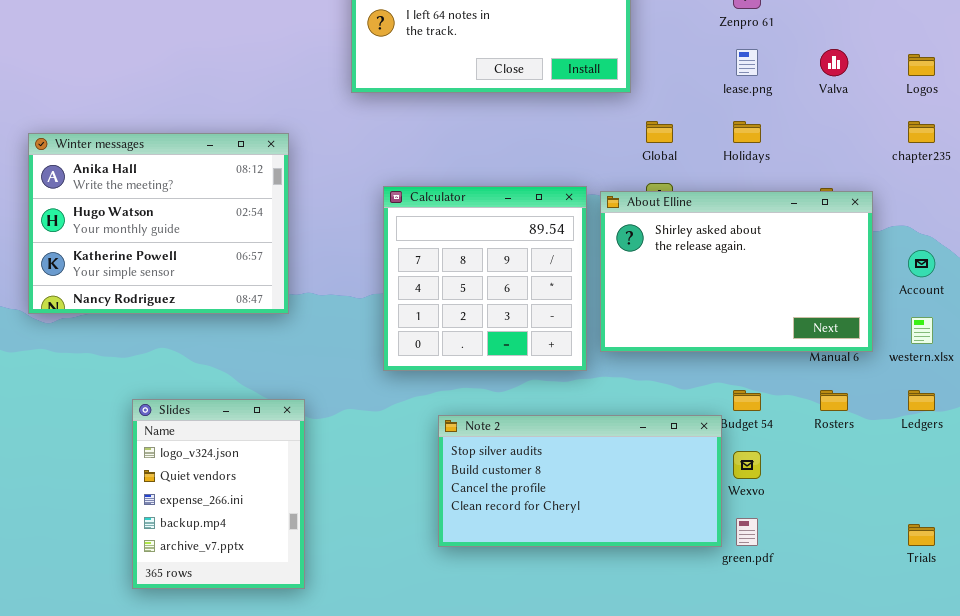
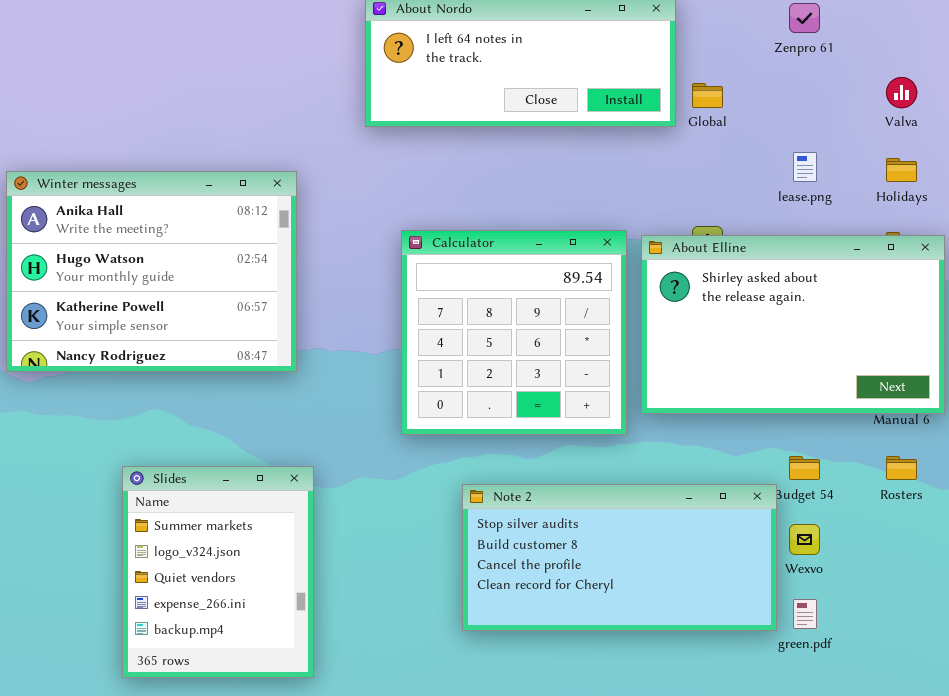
lease.png: [736,49,758,76] -> [793,152,817,182], moved
Global: [646,121,673,143] -> [692,83,723,108], moved
Holidays: [733,121,761,143] -> [886,158,917,182], moved
Slides: [132,399,305,589] -> [122,466,314,678], scrolled up 1 row

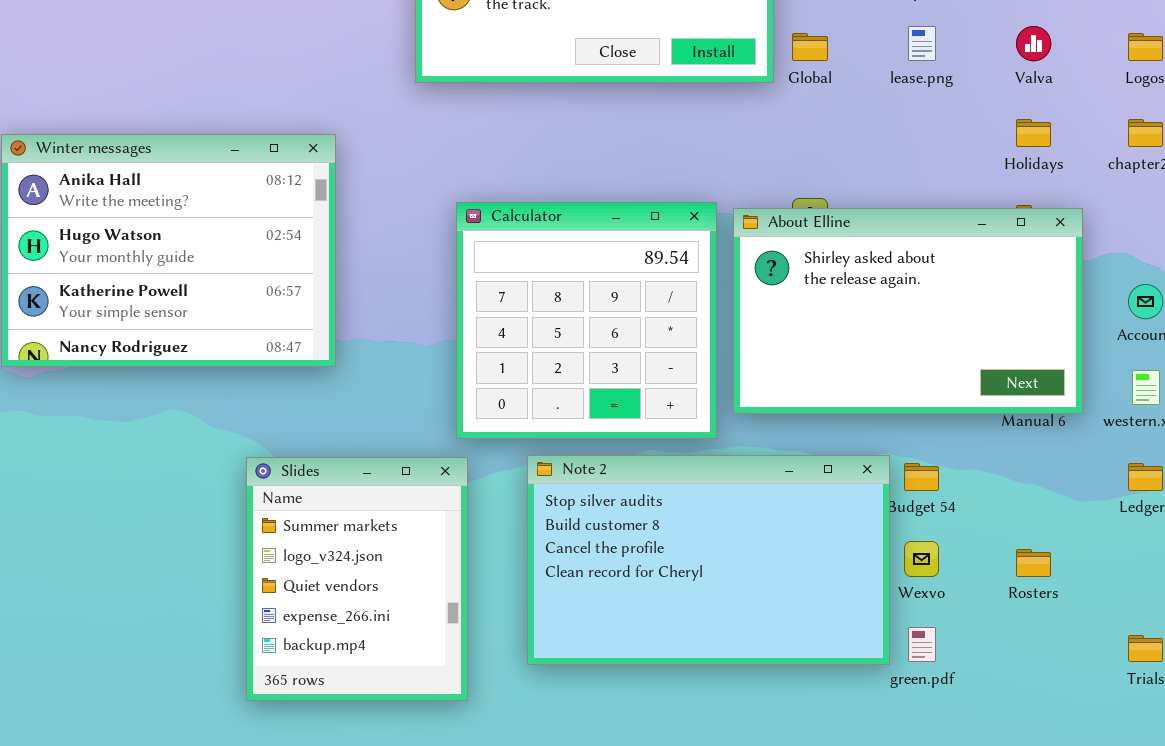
lease.png: [793,152,817,182] -> [908,26,936,61], moved
Rosters: [886,456,917,480] -> [1016,549,1051,577], moved
Slides: [122,466,314,678] -> [246,457,468,701], moved
Note 2: [462,484,777,631] -> [527,455,890,665], resized

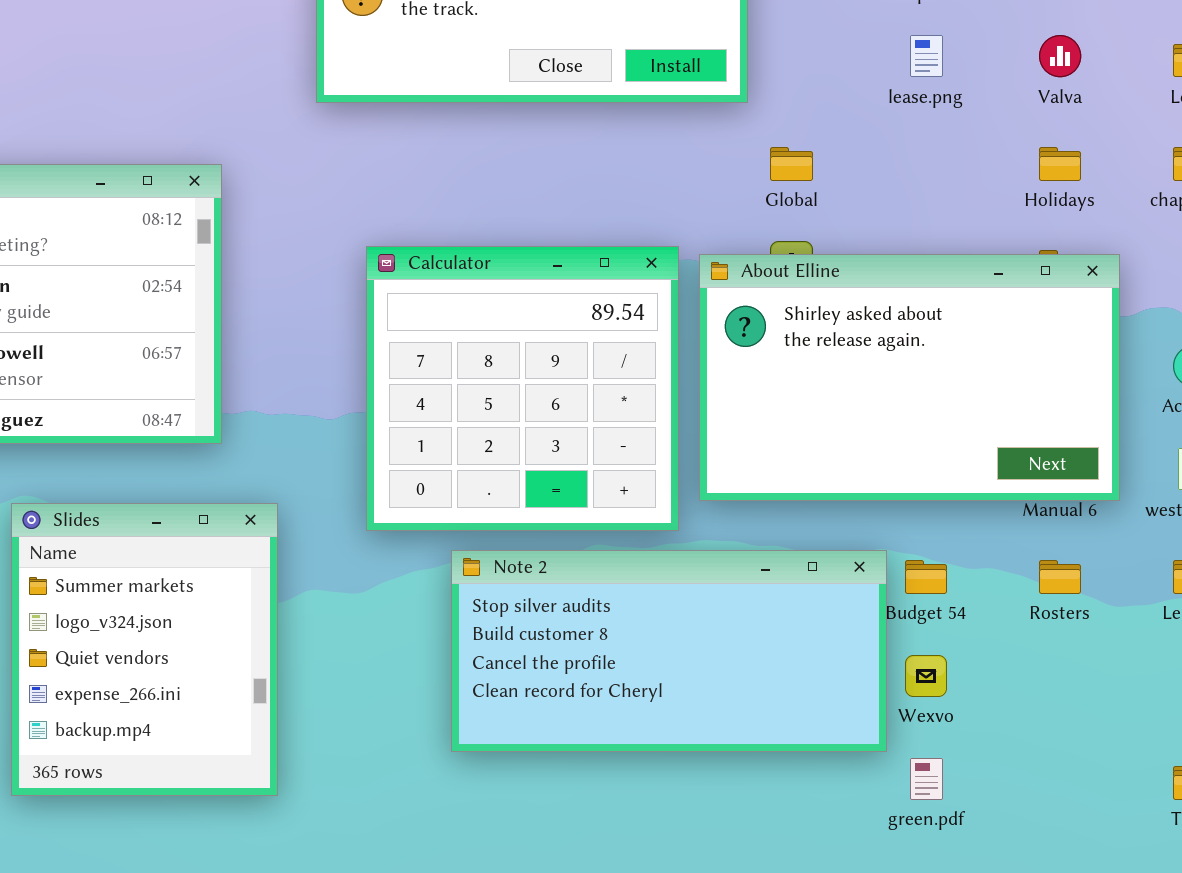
Global: [792,33,828,61] -> [770,147,813,181], moved
Note 2: [527,455,890,665] -> [451,550,887,752], resized
Slides: [246,457,468,701] -> [11,503,278,796], moved
Rosters: [1016,549,1051,577] -> [1039,560,1081,594], moved

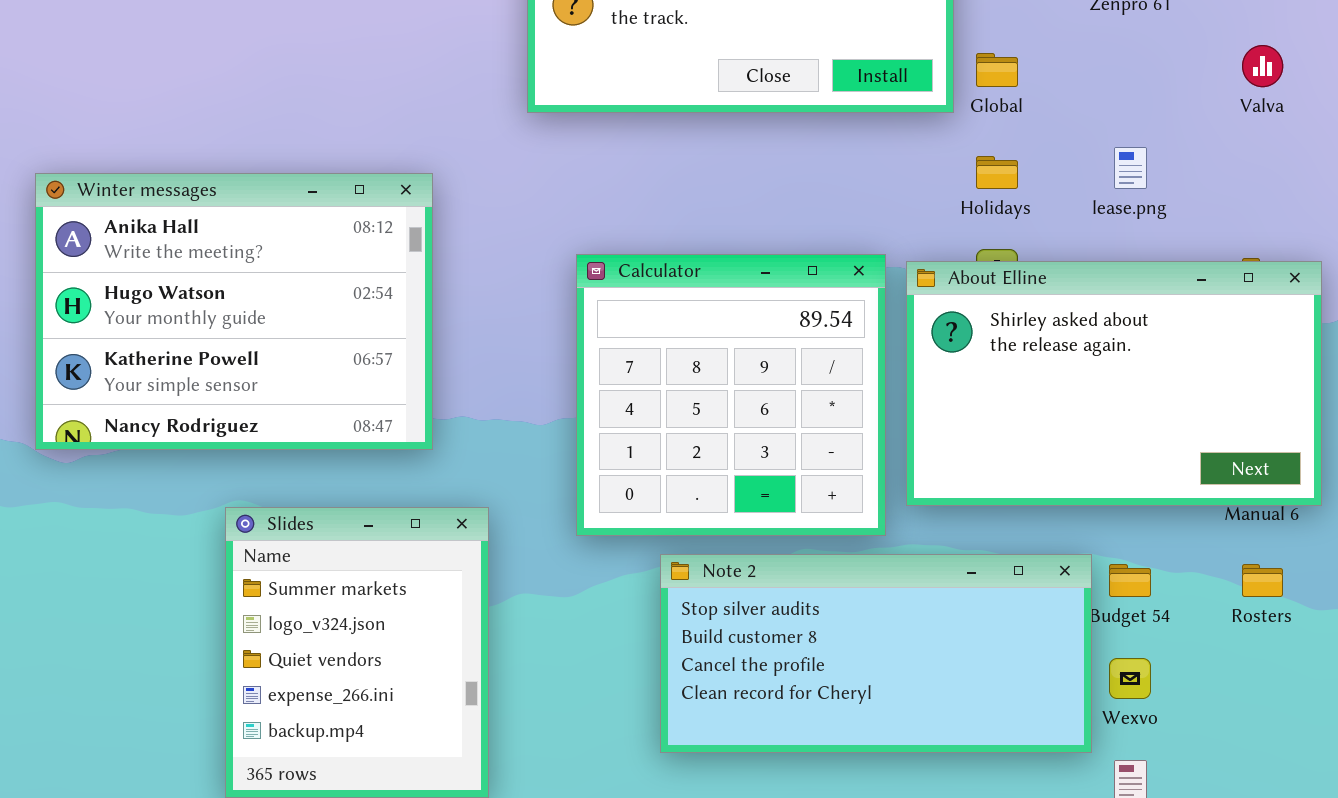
lease.png: [910,35,943,77] -> [1114,147,1147,189], moved
Global: [770,147,813,181] -> [976,53,1018,87], moved
Holidays: [1039,147,1081,181] -> [976,156,1018,189], moved

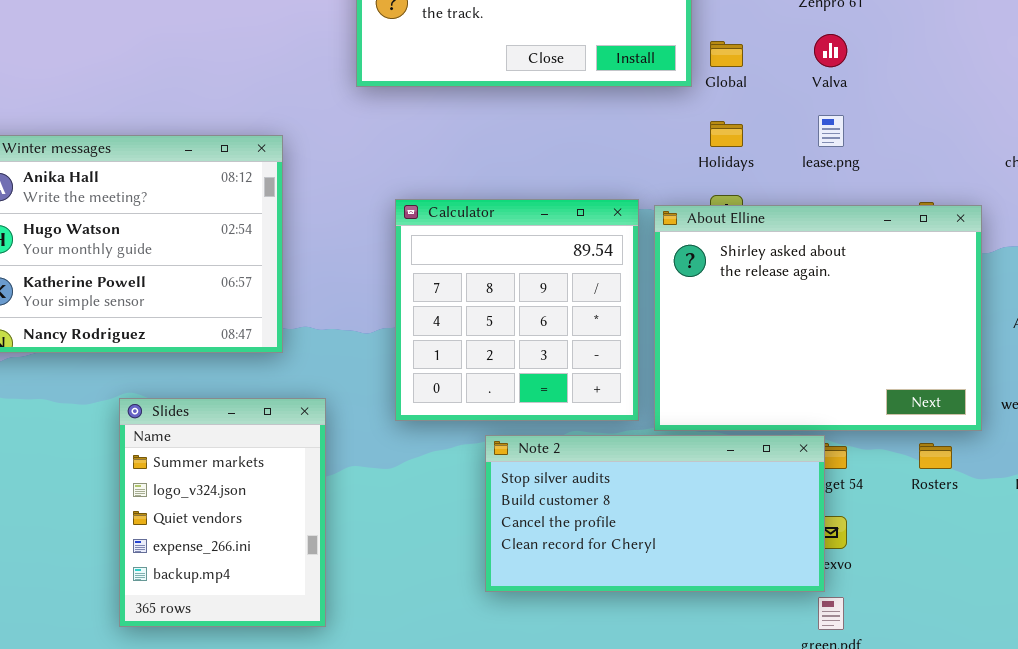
Valva: [1242,45,1283,87] -> [814,34,847,67], moved
About Elline: [906,261,1322,506] -> [654,205,982,431], resized
Note 2: [660,554,1092,753] -> [485,435,825,592], moved

